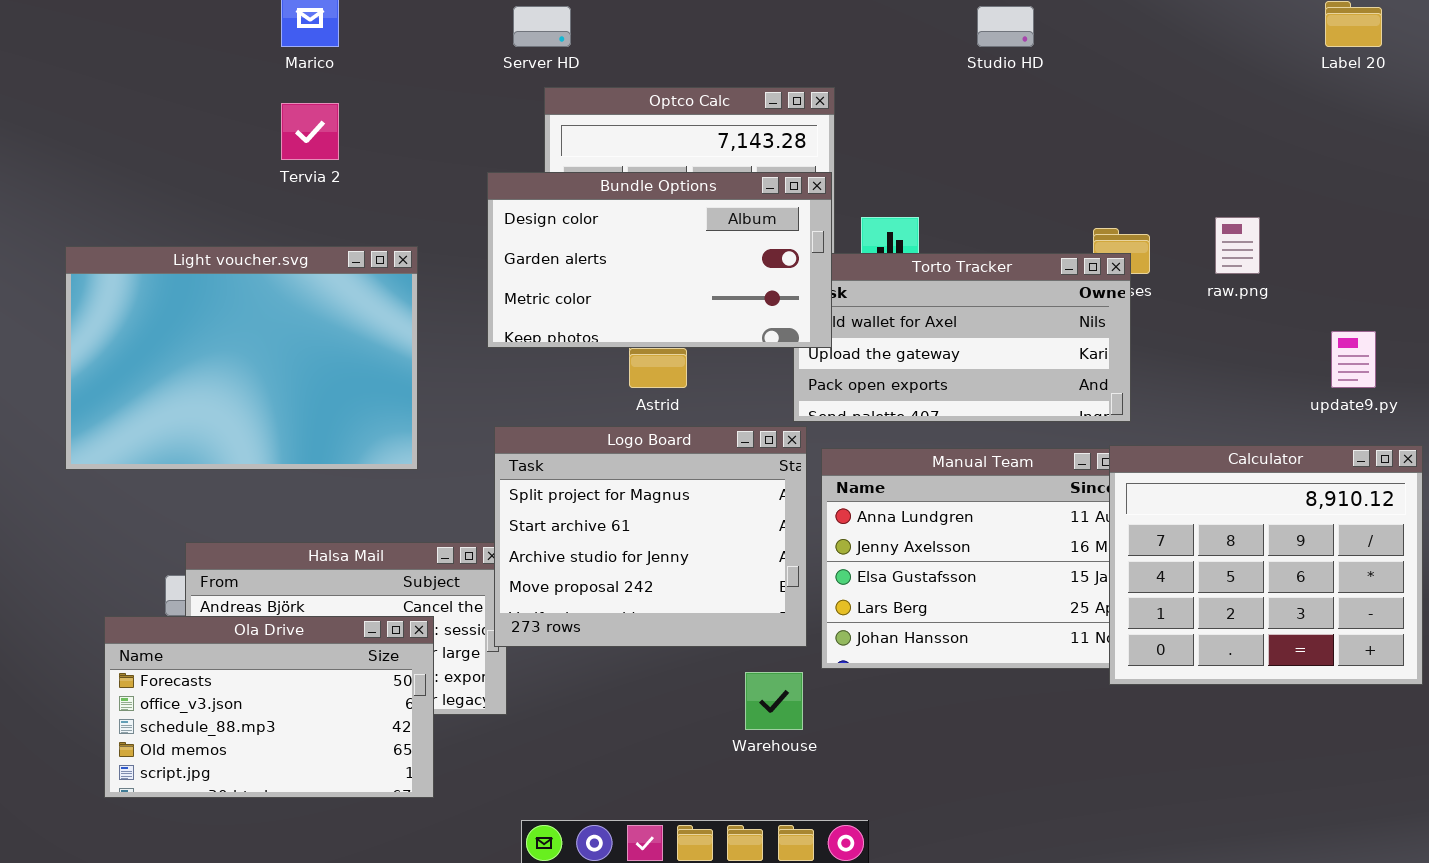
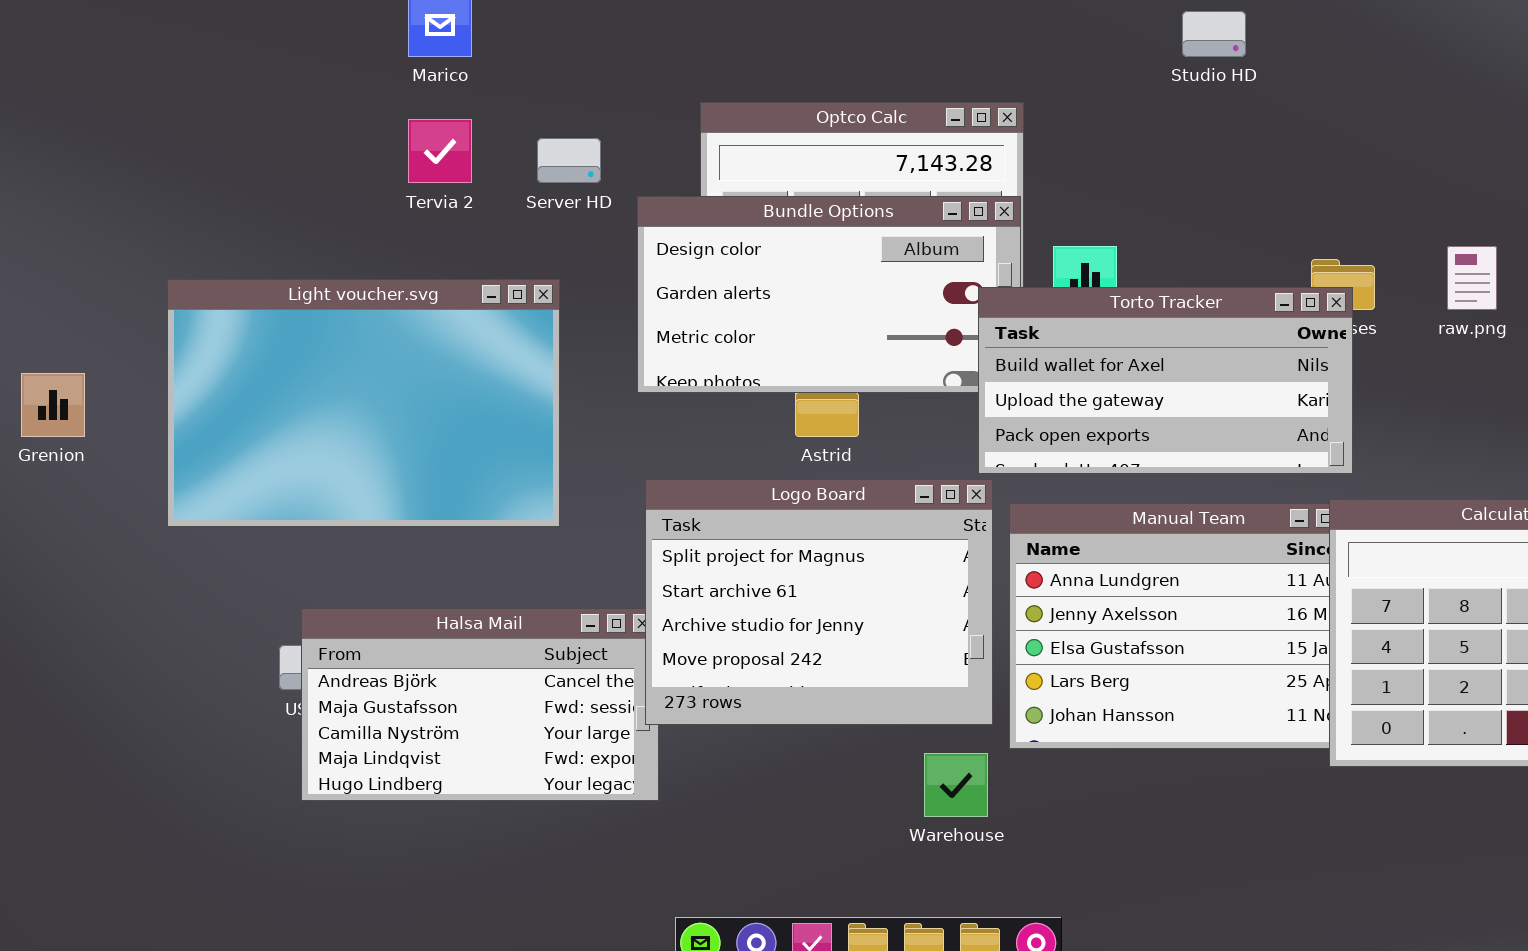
Server HD: [513,6,571,47] -> [537,138,601,183], moved
Torto Tracker: [793,253,1131,422] -> [978,287,1353,474], raised
Ola Drive: [104,616,434,798] -> none, closed

